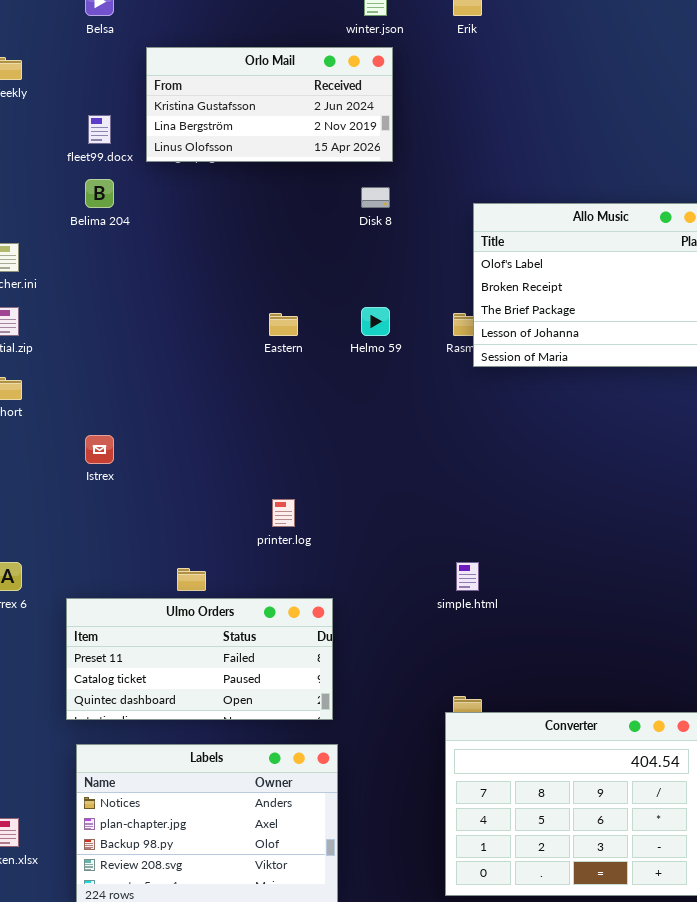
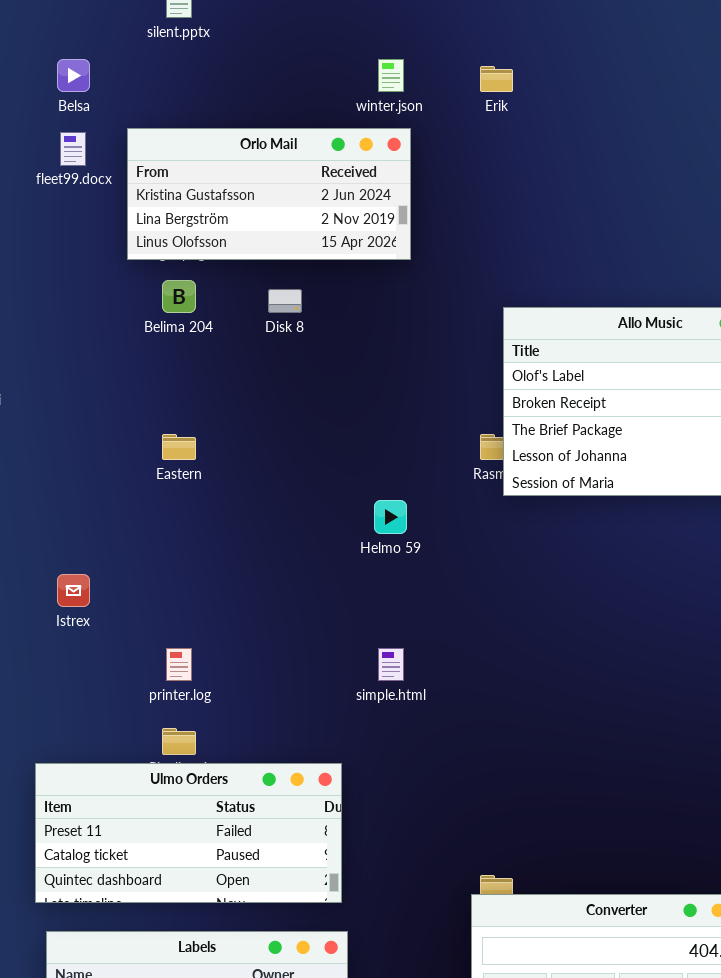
fleet99.docx: [88,115,111,144] -> [60,132,86,166], moved
Belima 204: [85,179,114,208] -> [162,280,196,313], moved
Disk 8: [361,187,390,208] -> [268,289,302,313], moved
Helmo 59: [361,307,390,336] -> [374,500,407,534], moved
Eastern: [269,313,298,336] -> [162,434,196,460], moved
printer.log: [272,499,295,527] -> [166,648,192,681], moved
simple.html: [456,562,479,591] -> [378,648,404,681], moved

